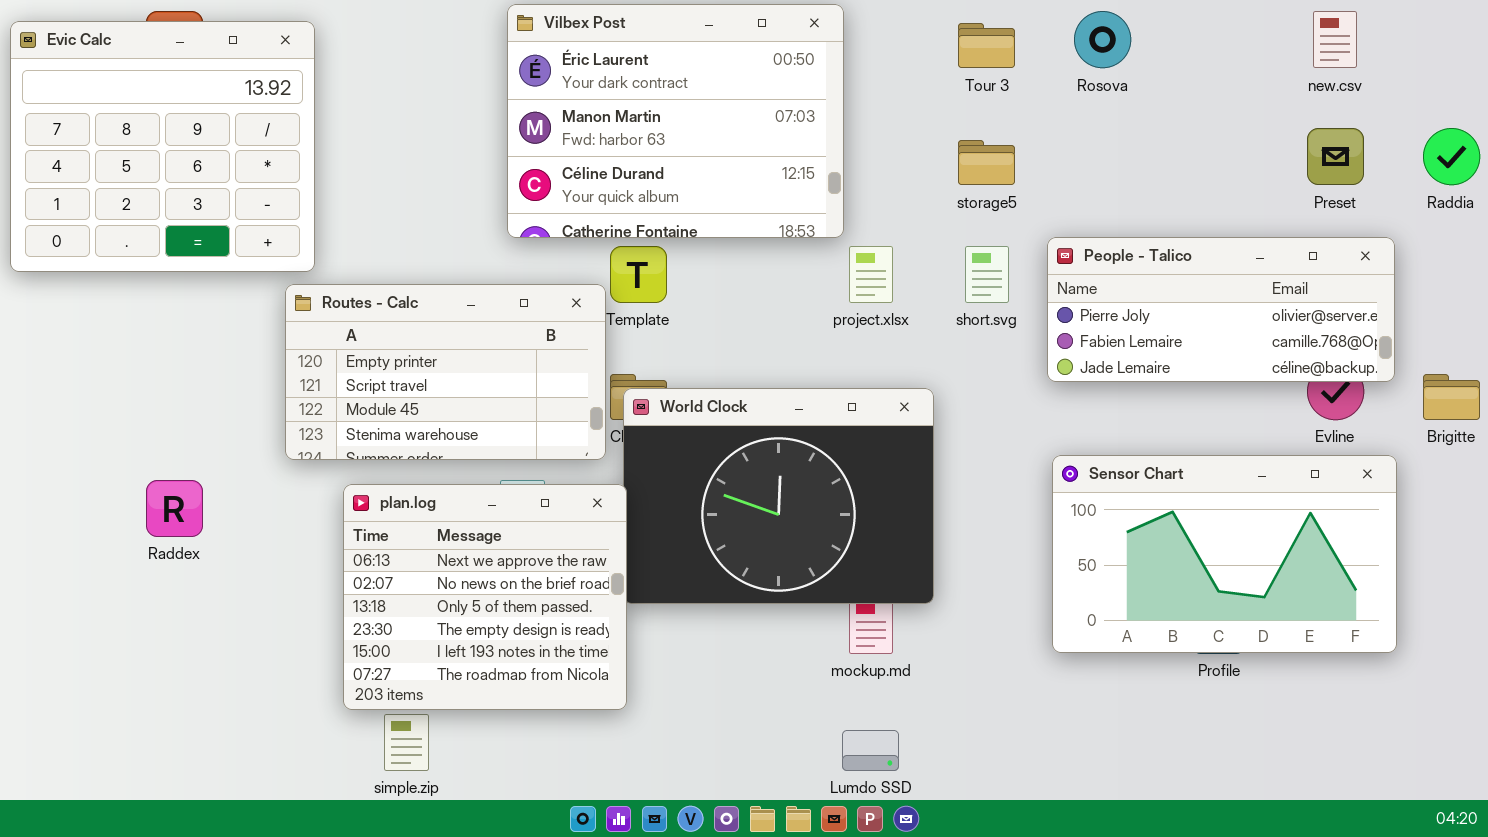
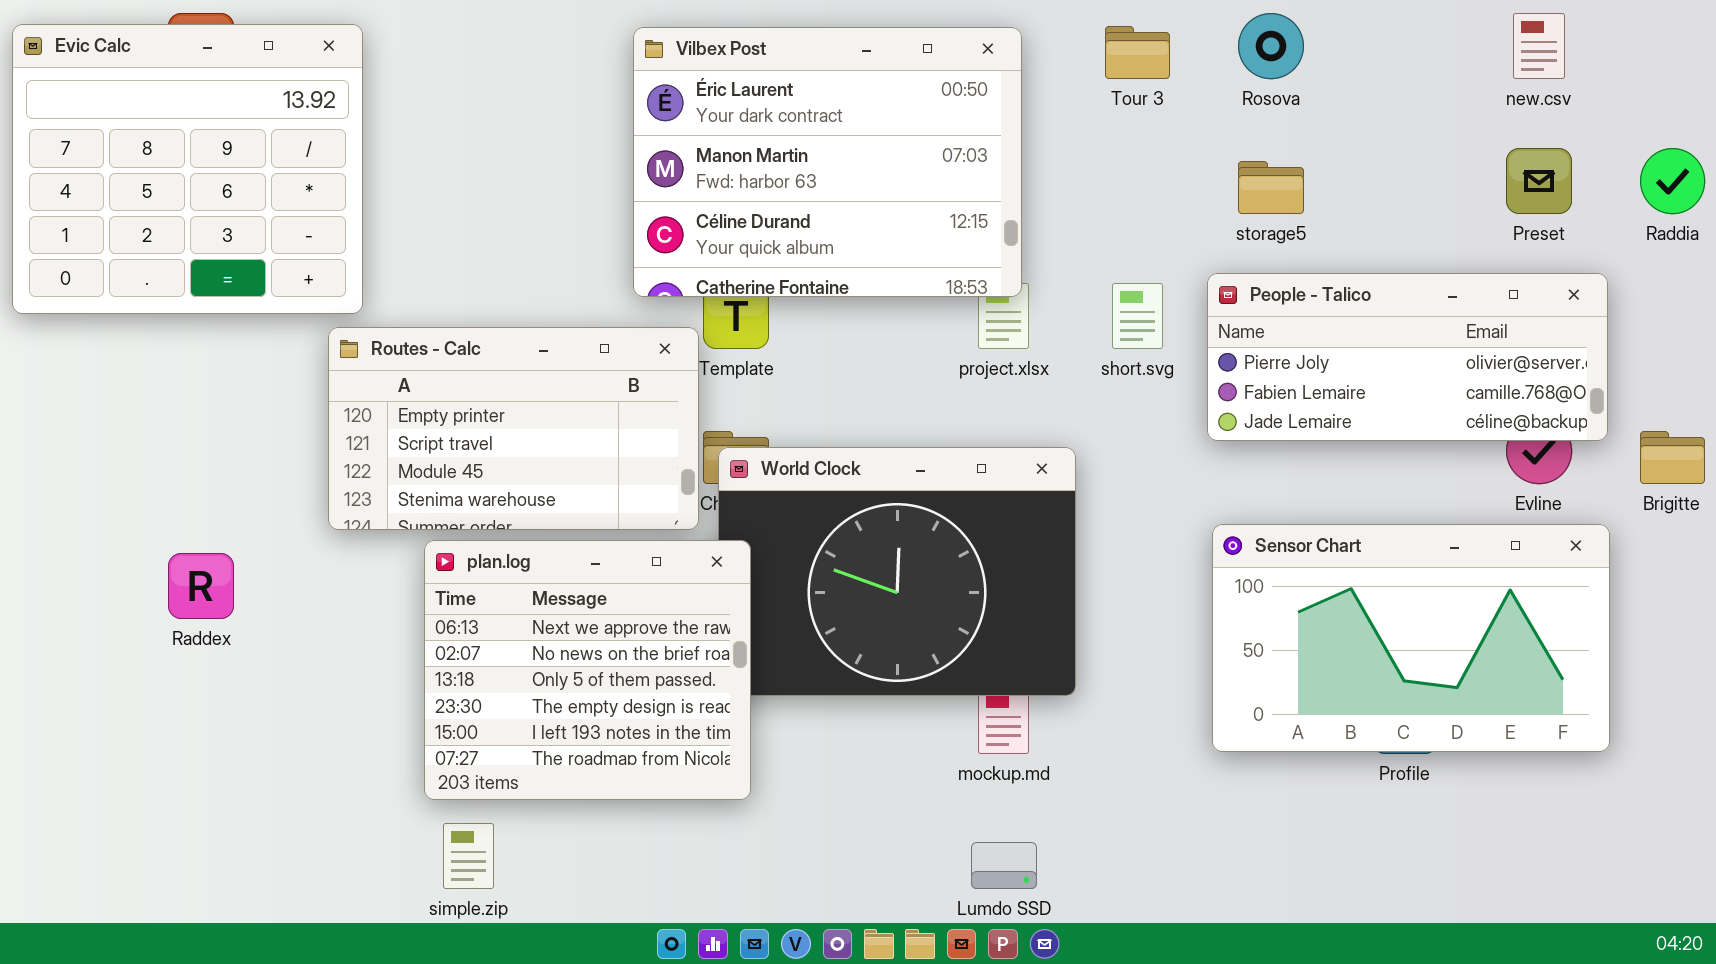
Vilbex Post: [507,4,844,238] -> [633,27,1022,297], moved
storage5: [958,140,1015,185] -> [1238,161,1304,214], moved
plan.log: [343,484,627,710] -> [424,540,751,800], moved

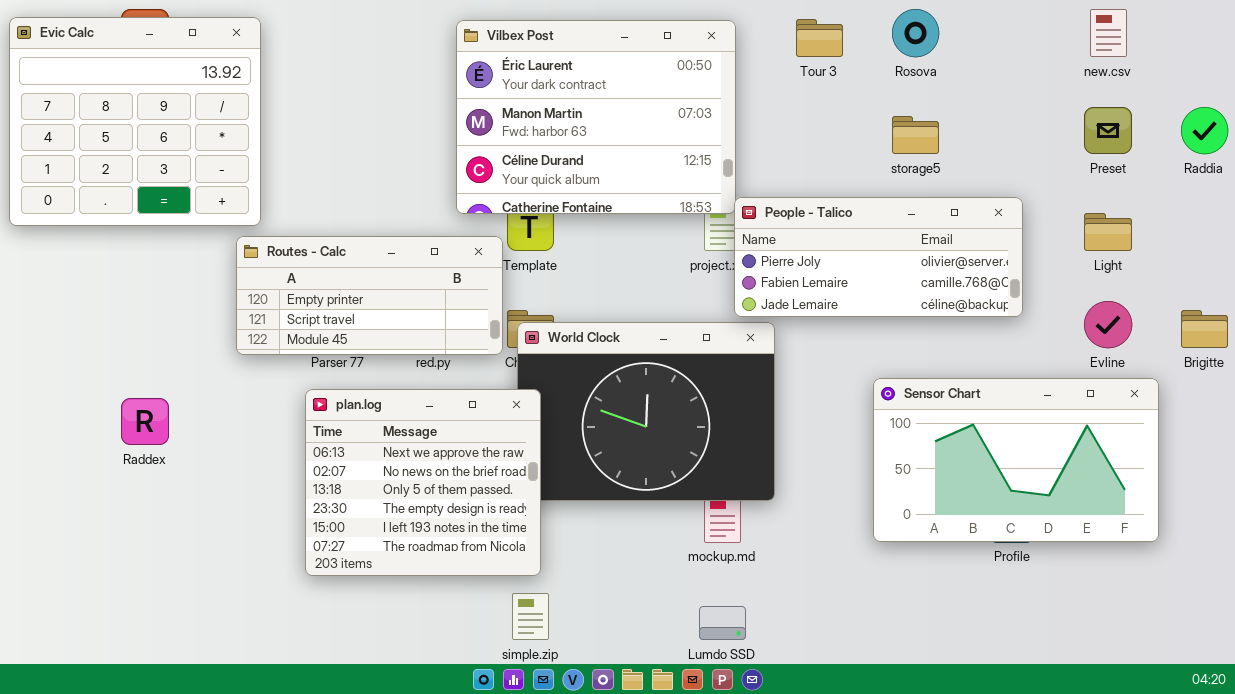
People - Talico: [1207,273,1608,441] -> [734,197,1023,317], moved
Routes - Calc: [328,327,699,530] -> [236,236,503,355], resized
simple.zip: [443,823,494,889] -> [512,593,549,640], moved

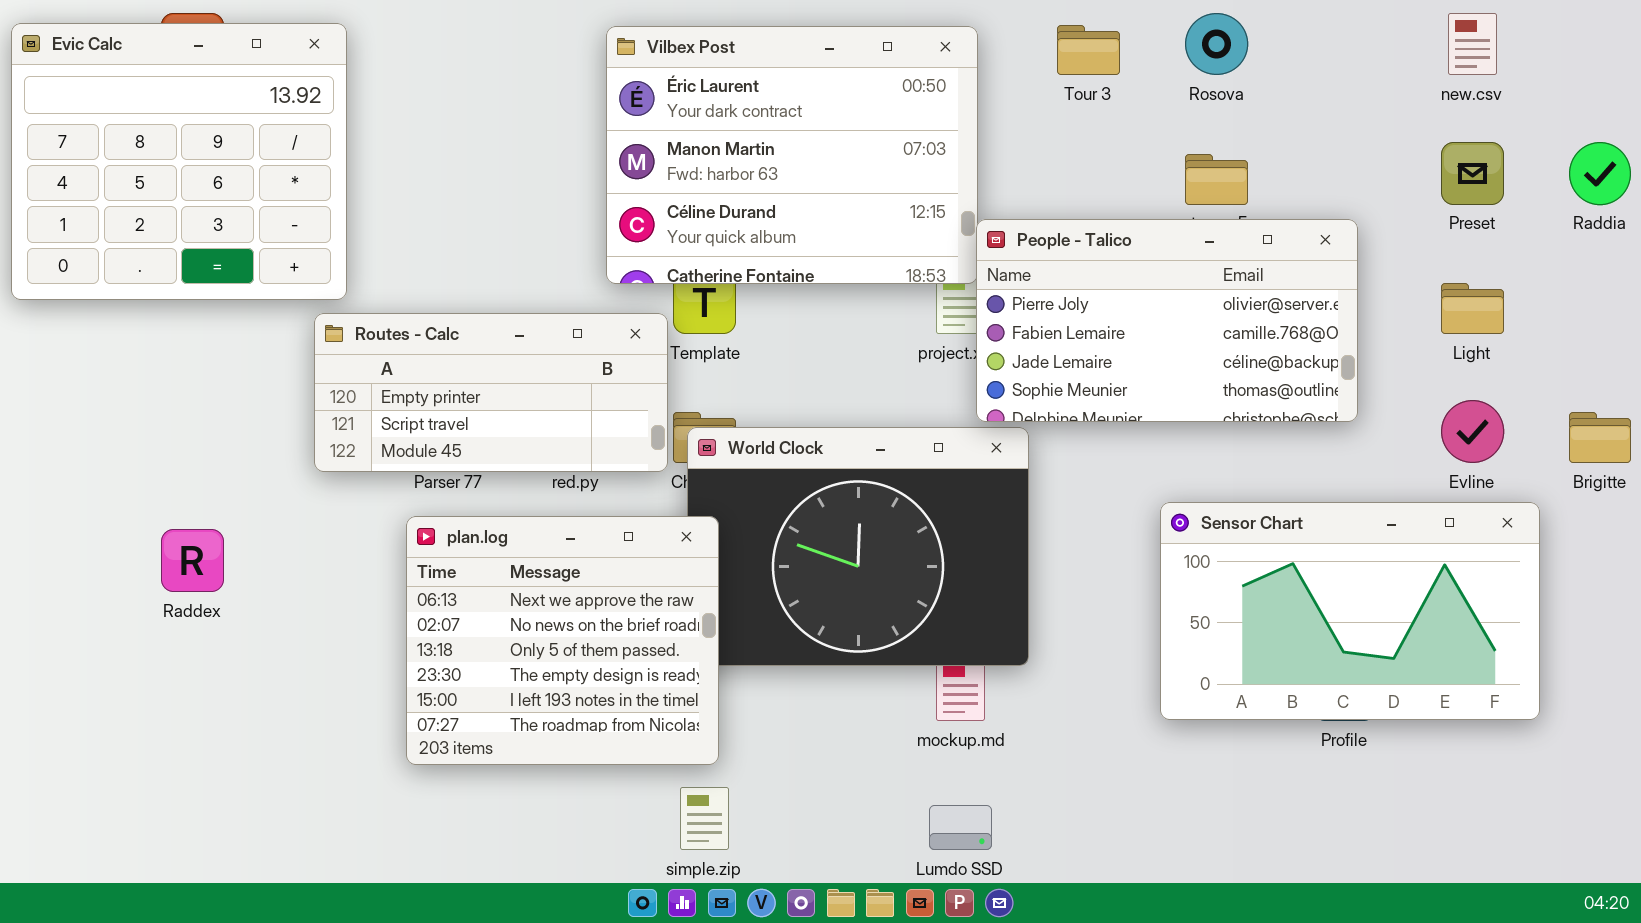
People - Talico: [734,197,1023,317] -> [976,219,1358,422], resized

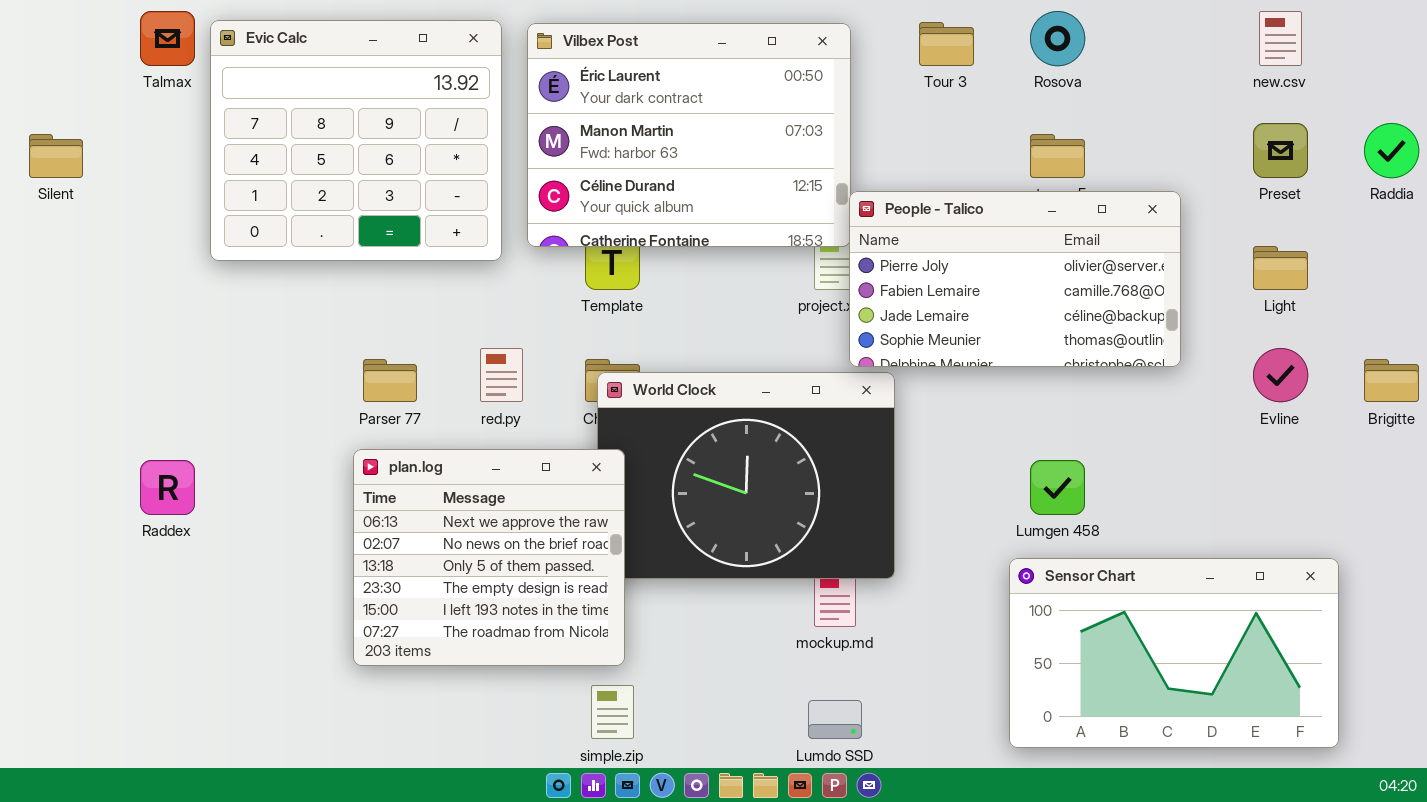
Evic Calc: [11,23,347,300] -> [210,20,502,261], moved
Routes - Calc: [314,313,668,472] -> none, closed
Sensor Chart: [1160,502,1540,720] -> [1009,558,1339,748], moved

